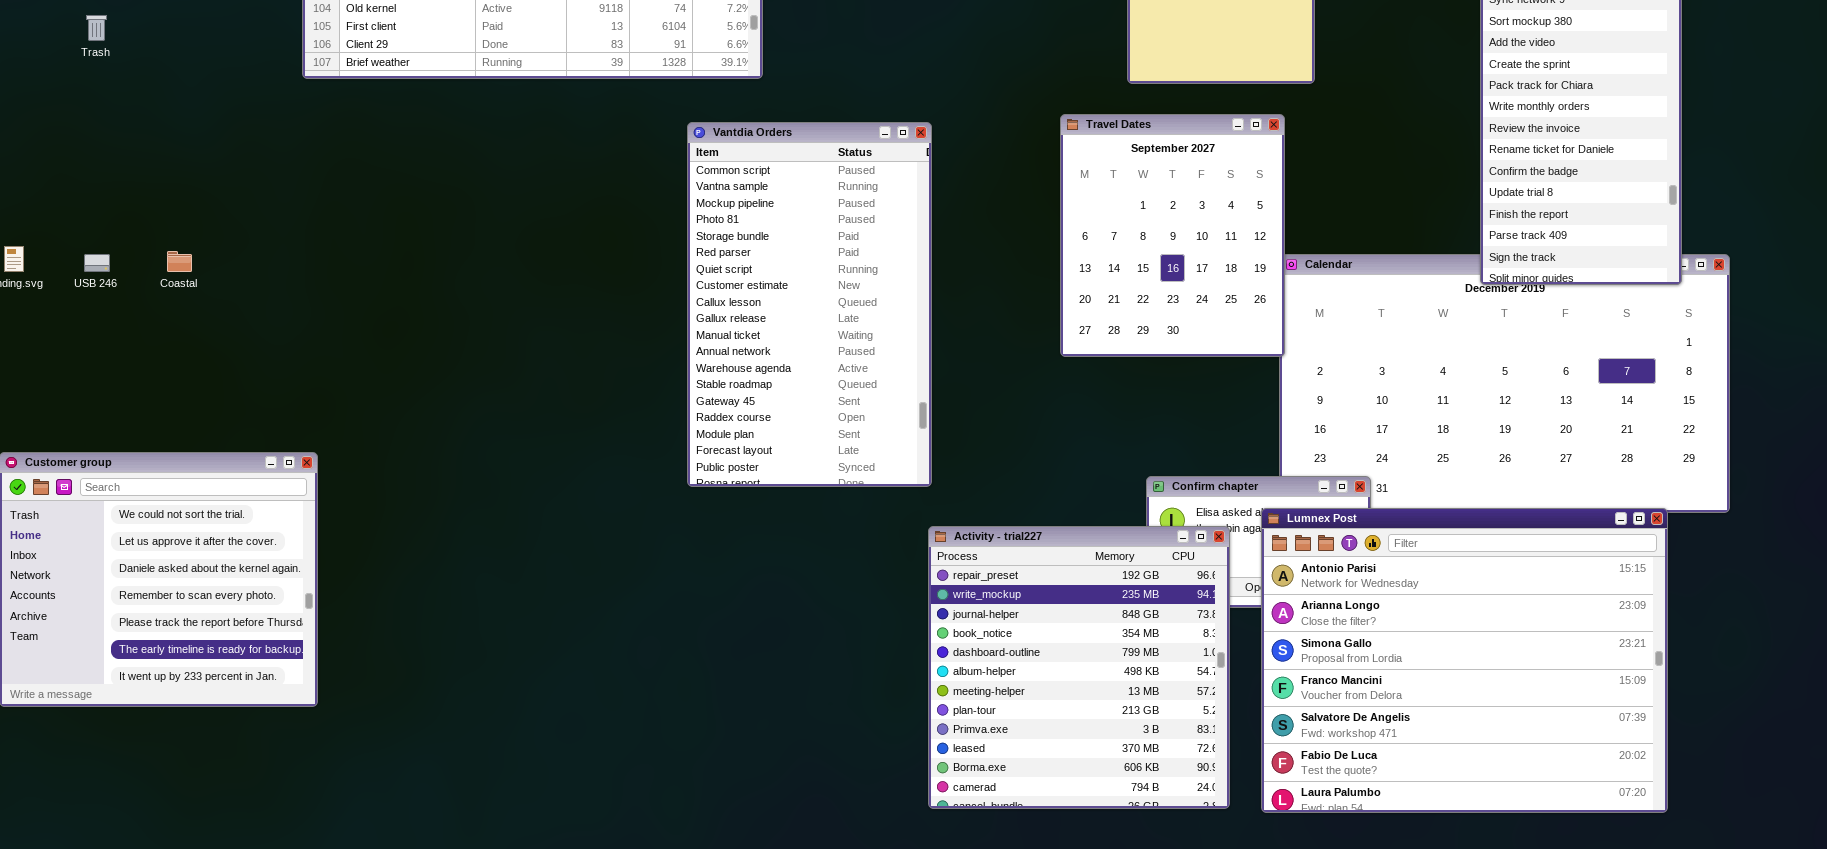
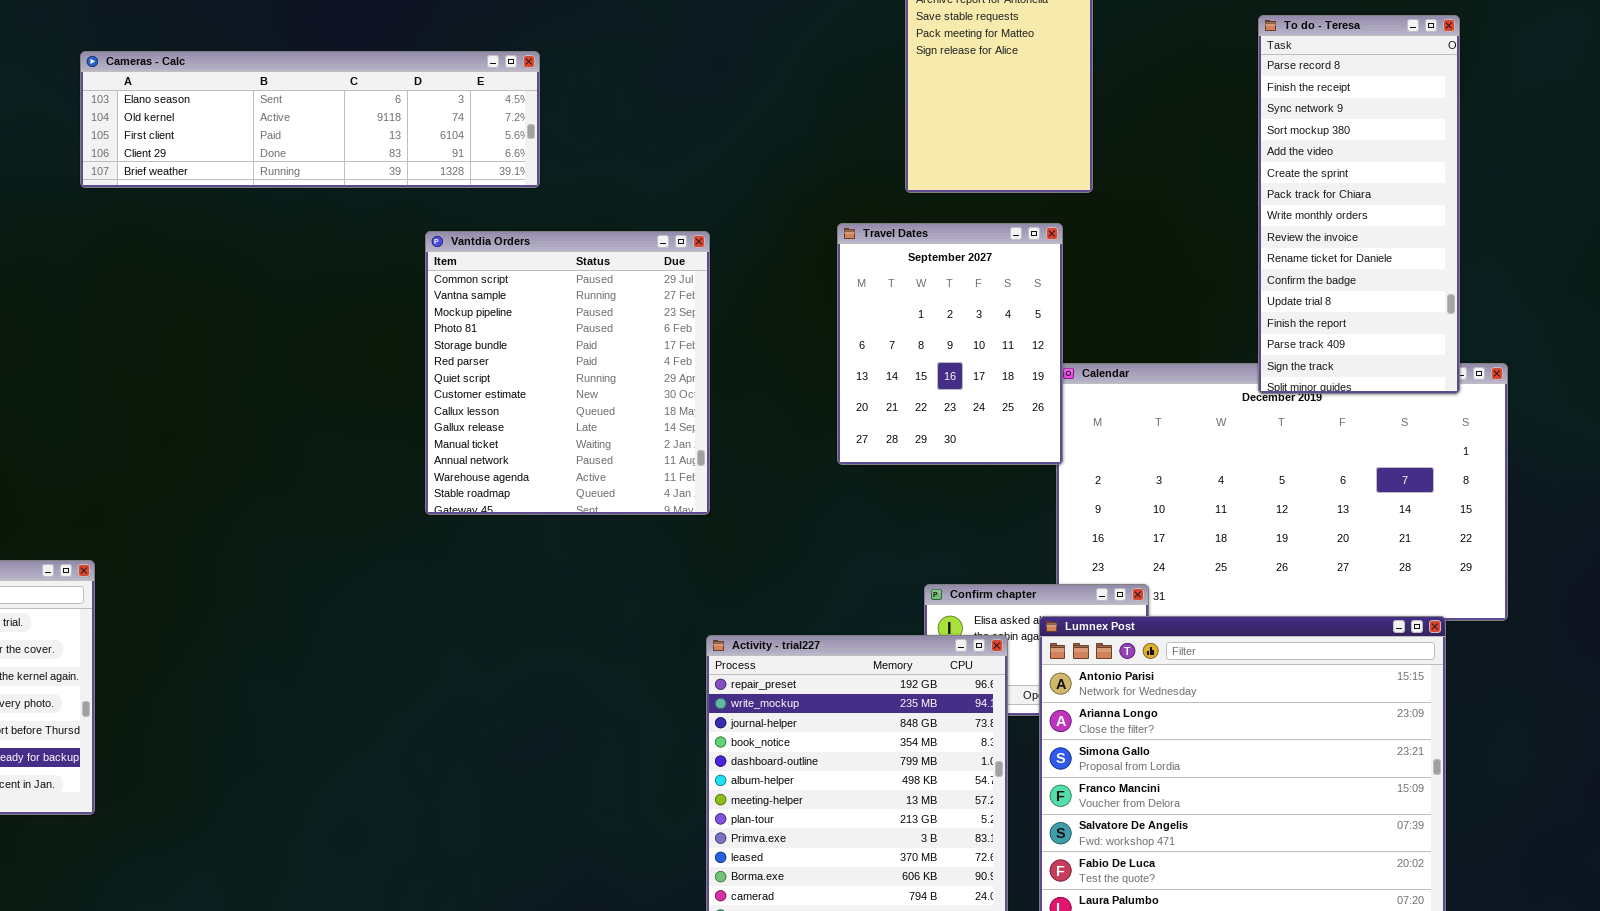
Vantdia Orders: [687,122,932,487] -> [425,231,710,515], resized

